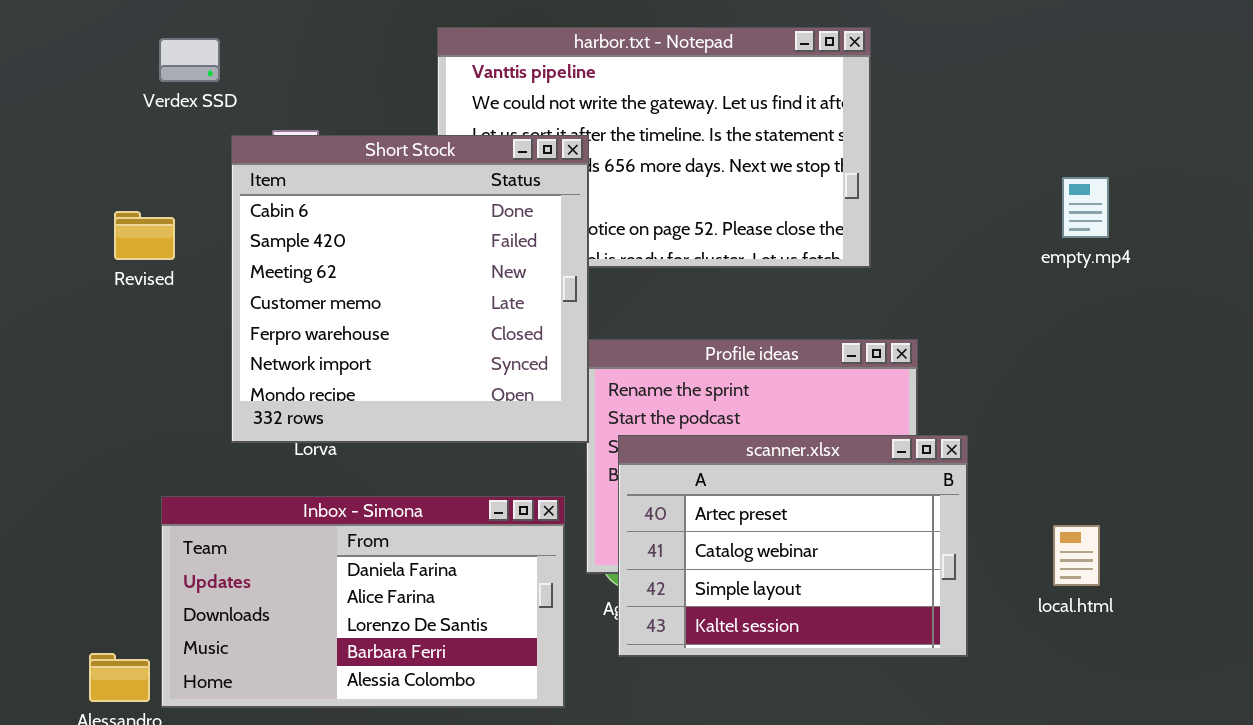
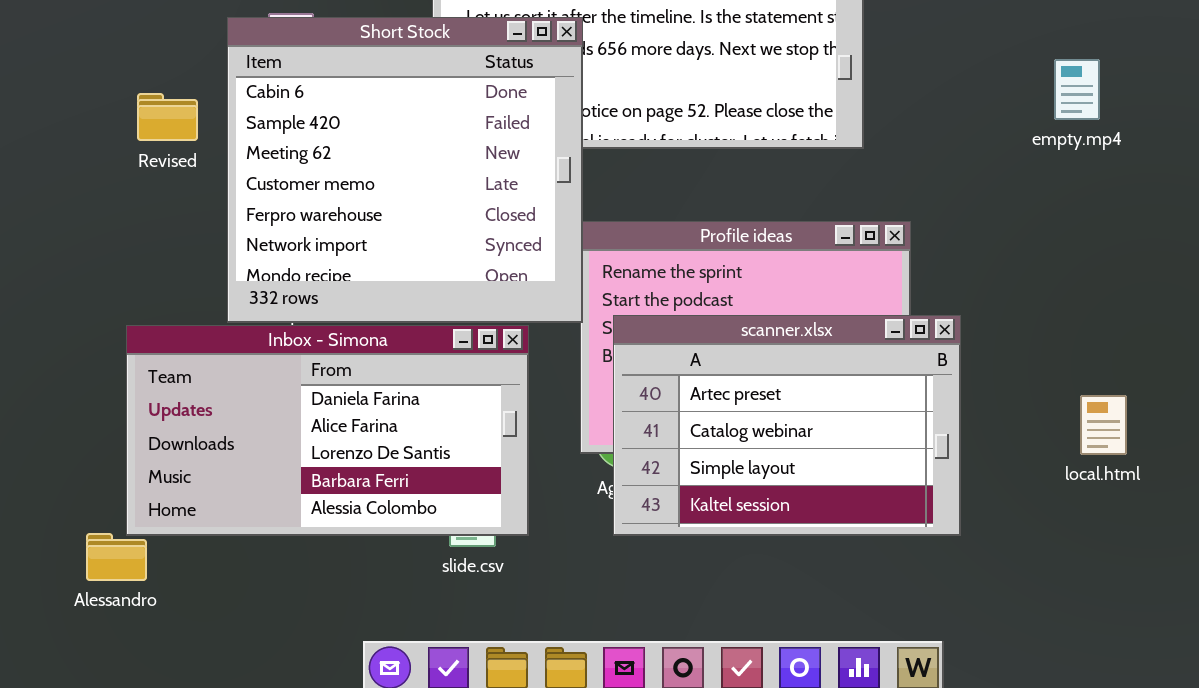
Revised: [114,211,175,260] -> [137,93,198,141], moved
Inbox - Simona: [161,496,565,708] -> [126,325,529,536], moved
local.html: [1053,525,1100,586] -> [1080,395,1127,455], moved

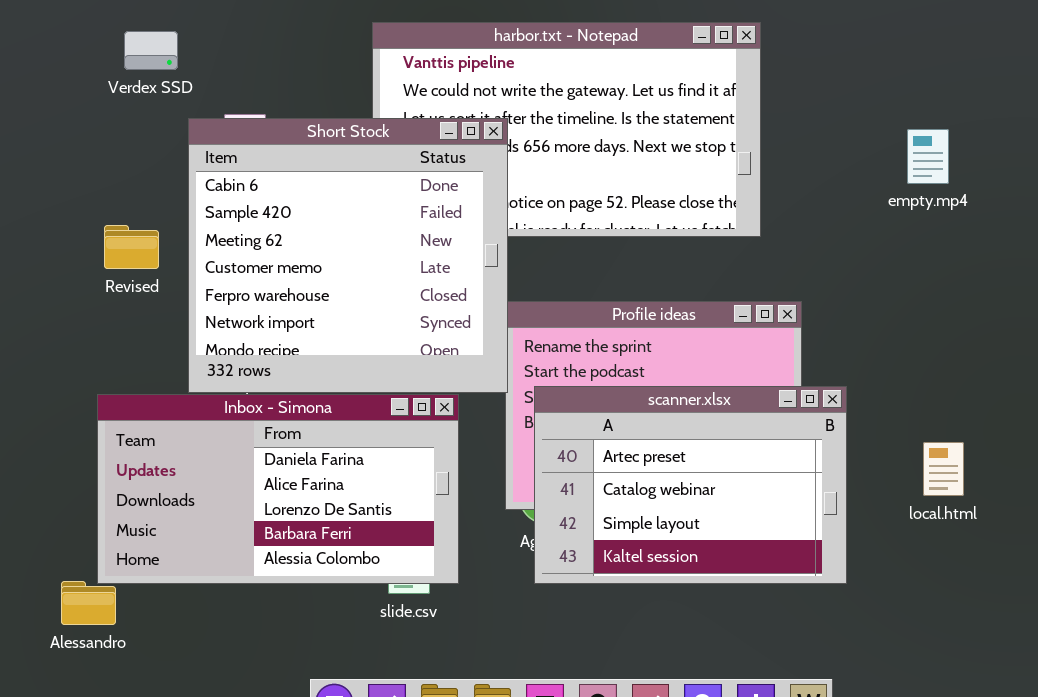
empty.mp4: [1054,59,1100,120] -> [907,129,949,184], moved
Revised: [137,93,198,141] -> [104,225,159,269], moved
local.html: [1080,395,1127,455] -> [923,442,964,496], moved

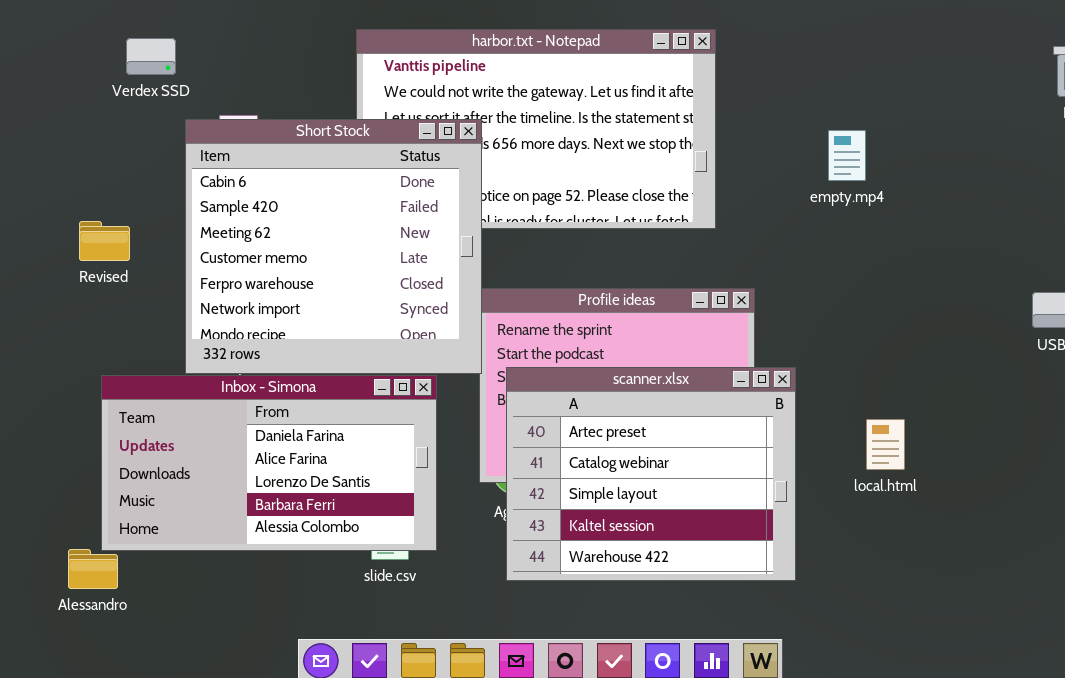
empty.mp4: [907,129,949,184] -> [828,130,866,181], moved
Revised: [104,225,159,269] -> [79,221,130,261], moved
scanner.xlsx: [534,386,847,584] -> [506,367,796,581], resized

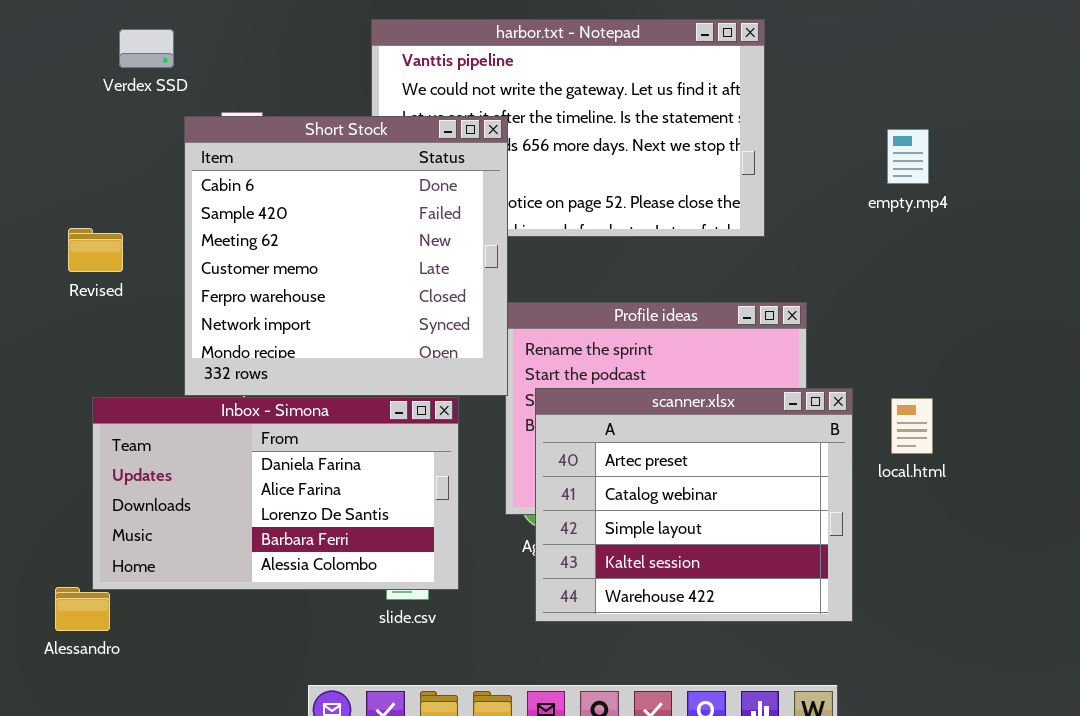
local.html: [866,419,905,470] -> [891,398,933,454], moved

